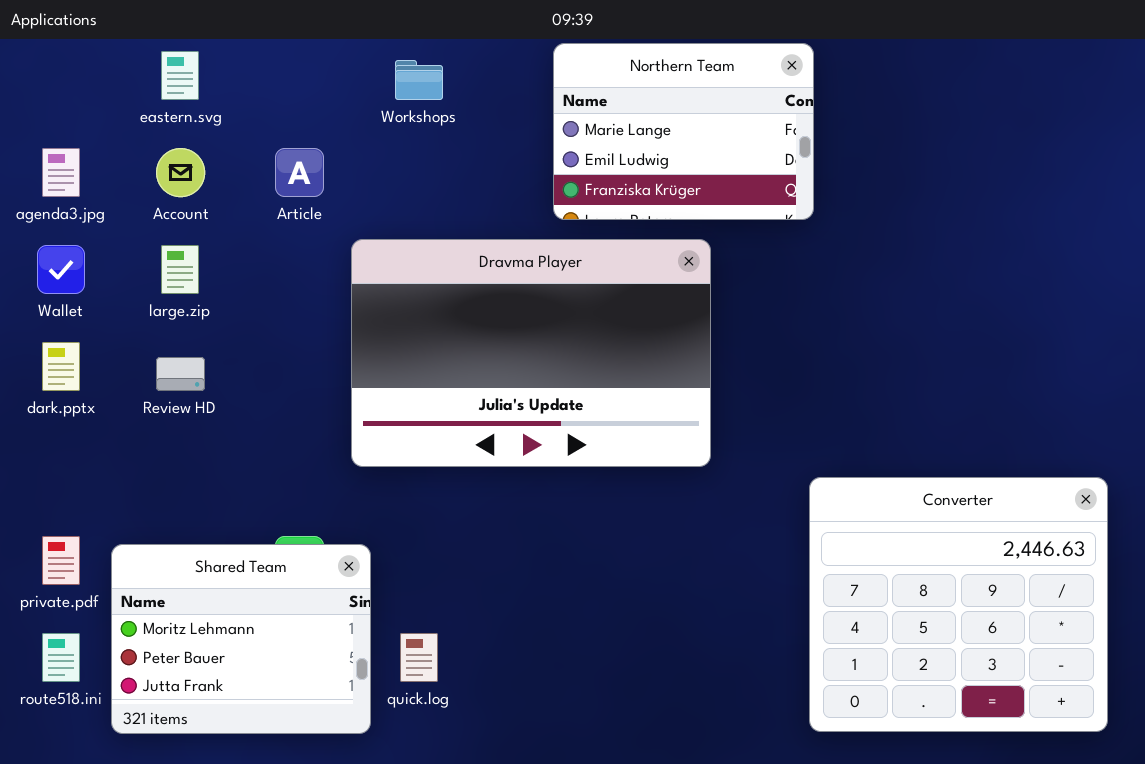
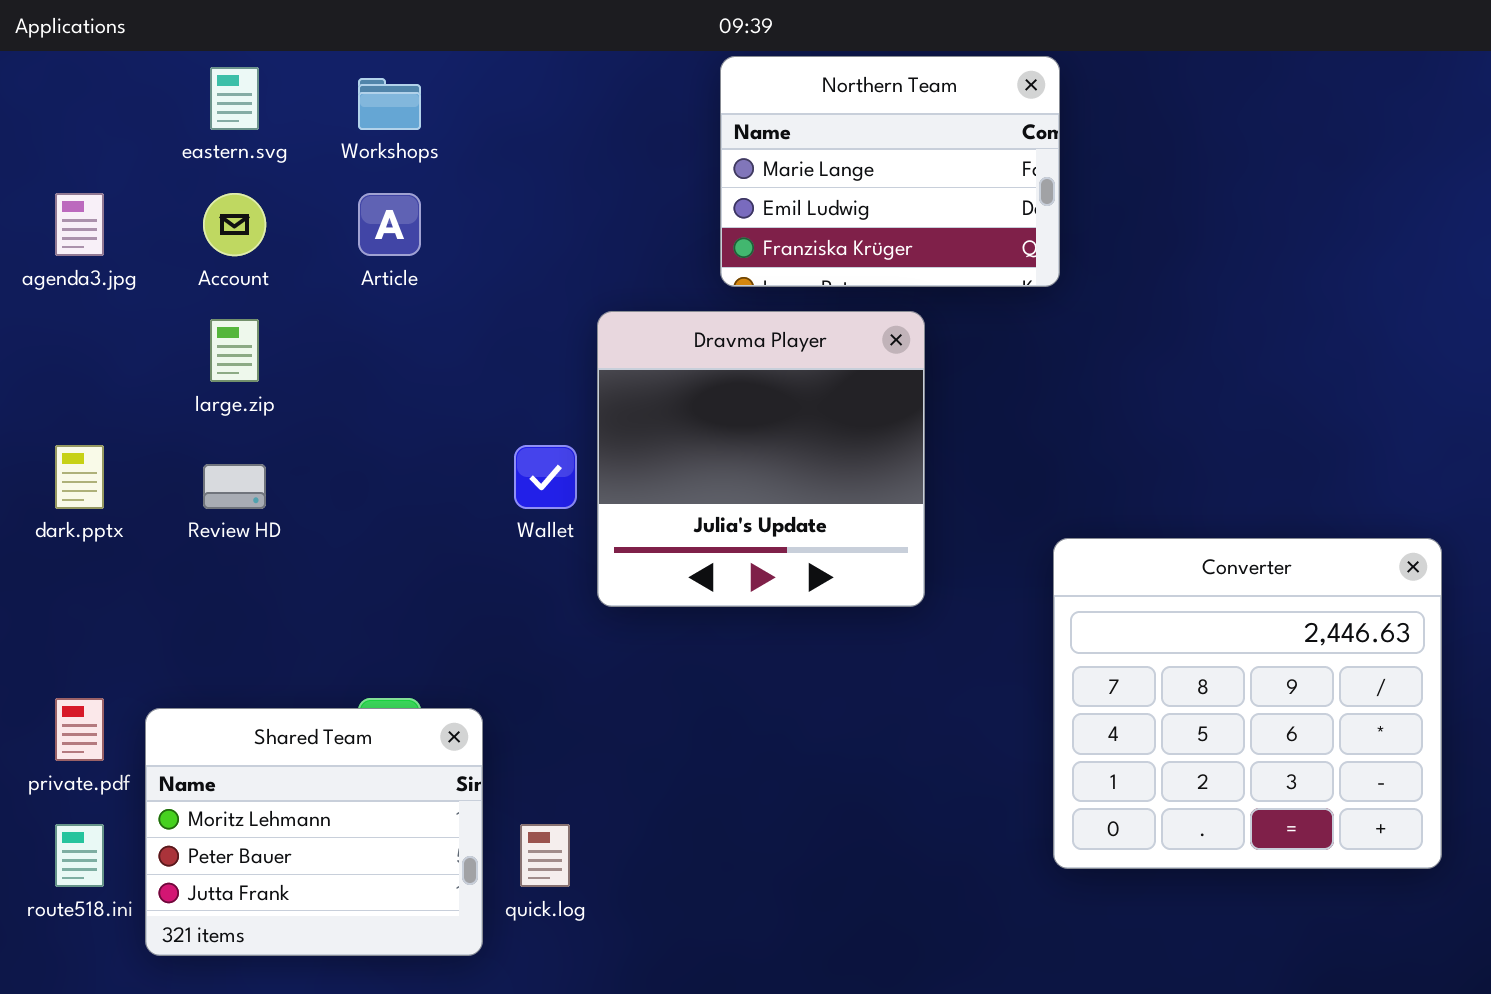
Workshops: [395,60,443,100] -> [358,78,421,130], moved
Dravma Player: [351,239,711,467] -> [597,311,925,607], resized
Wallet: [37,245,85,294] -> [514,445,577,509], moved
Converter: [809,477,1108,732] -> [1053,538,1442,869], moved

